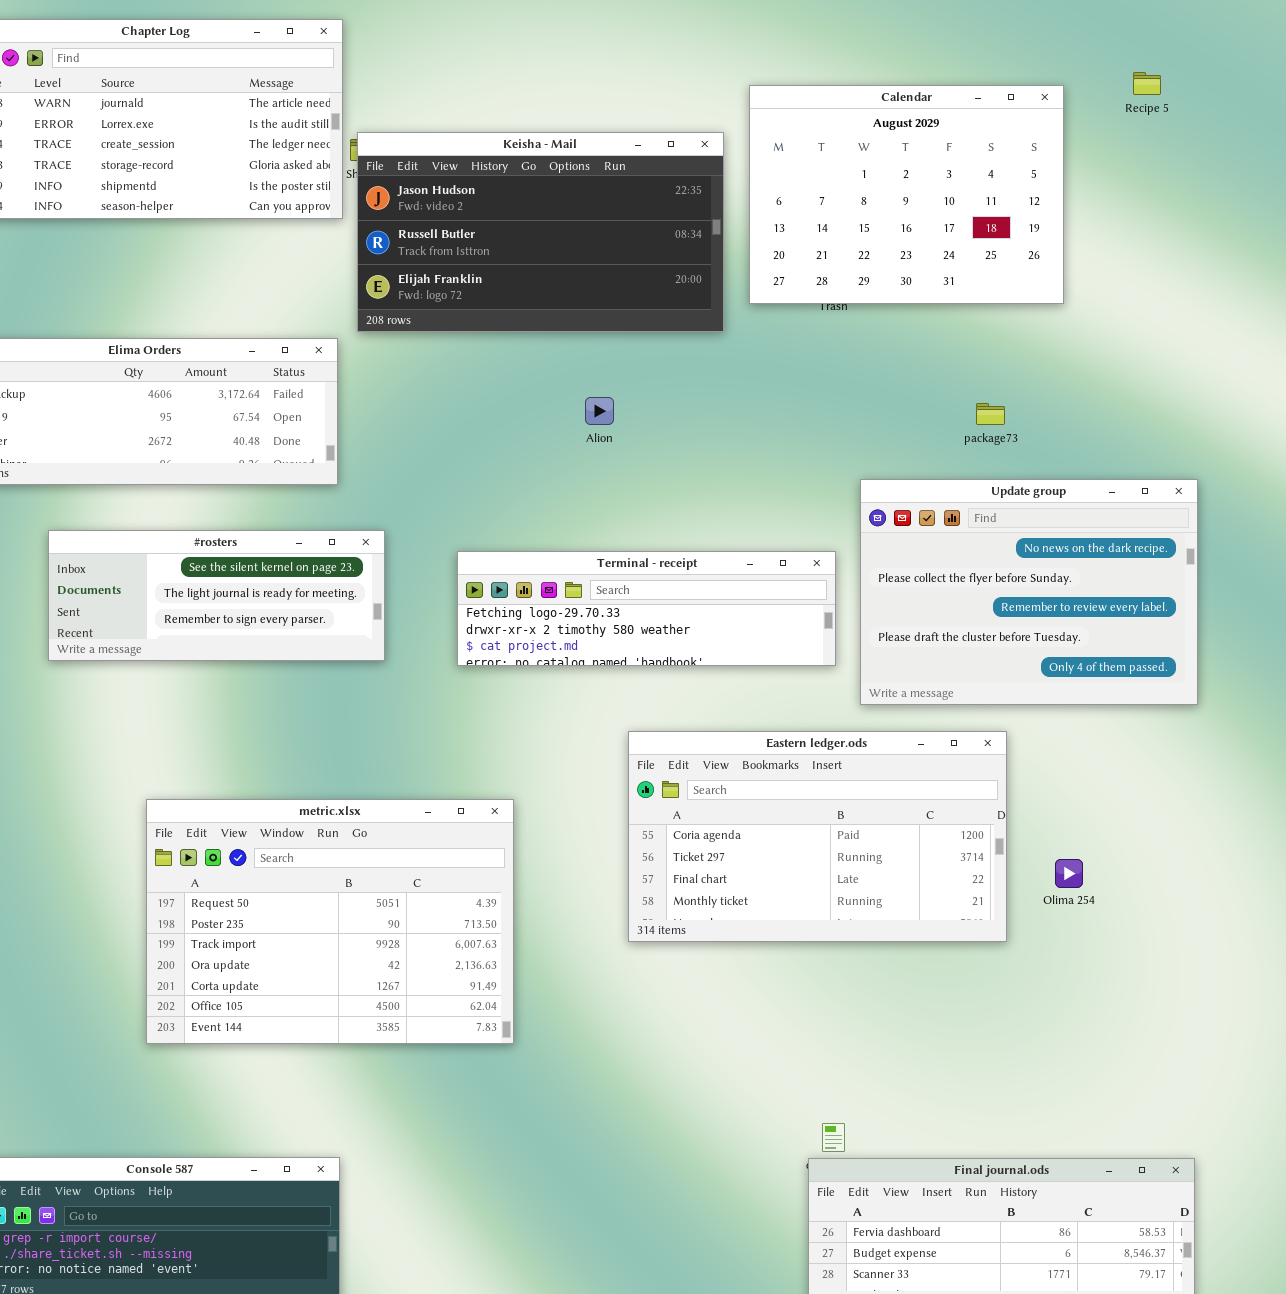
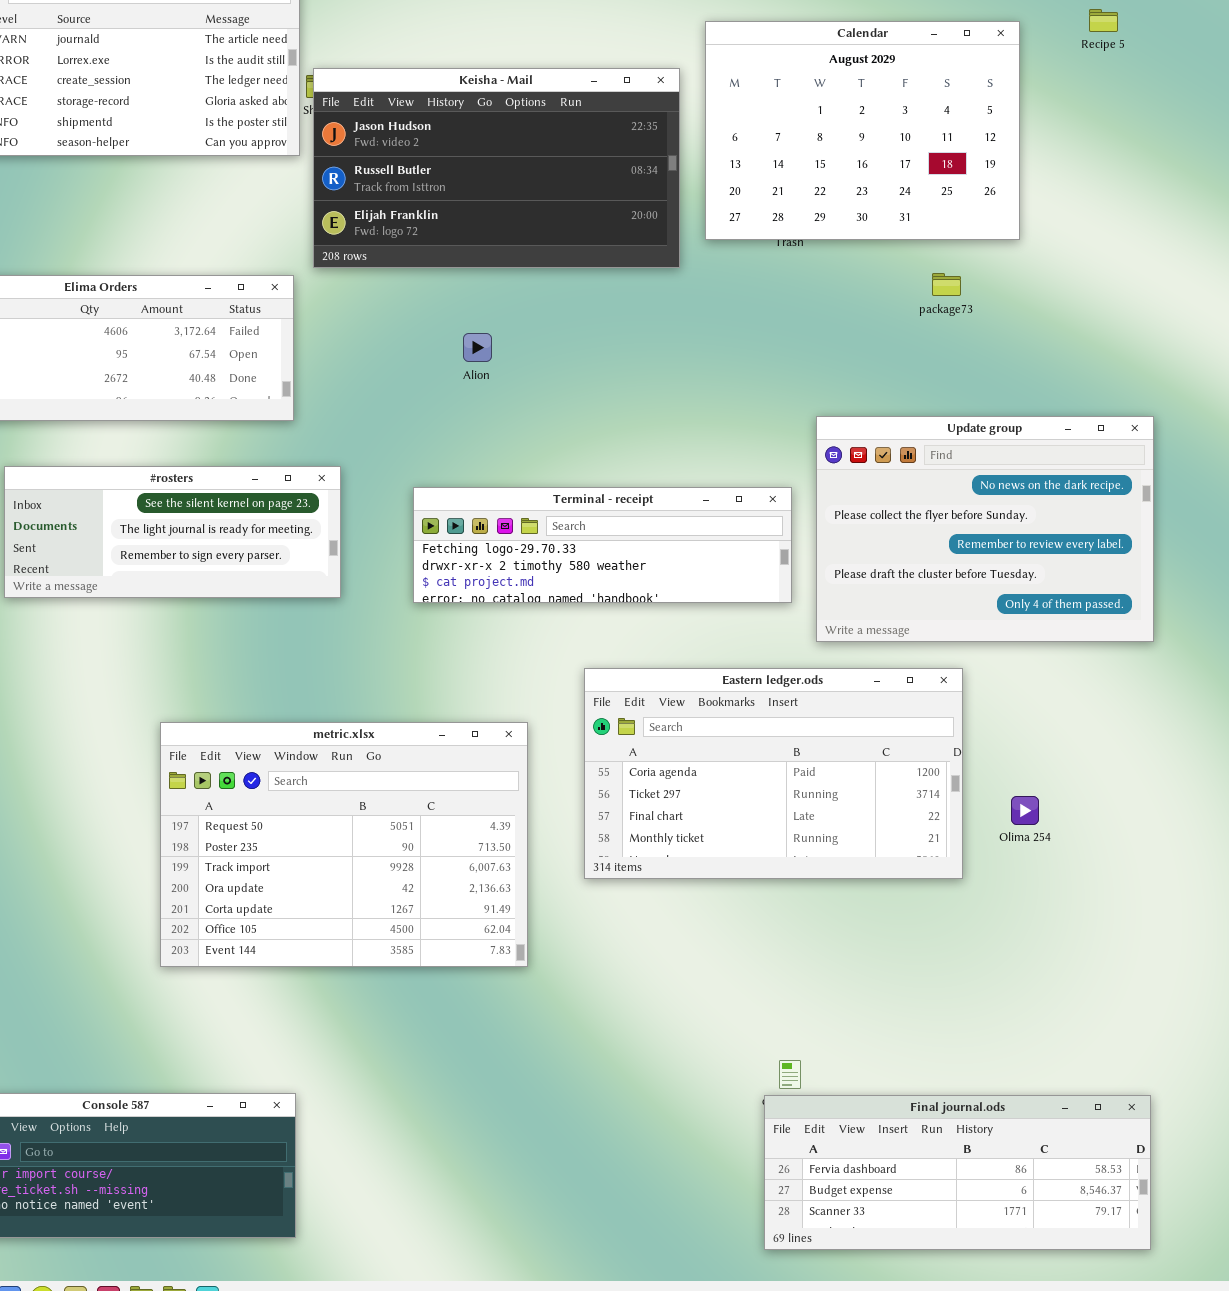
Alion: [585,397,614,425] -> [463,333,492,362], moved
package73: [976,403,1005,425] -> [932,273,961,296], moved
metric.xlsx: [146,799,514,1044] -> [160,722,528,967], moved

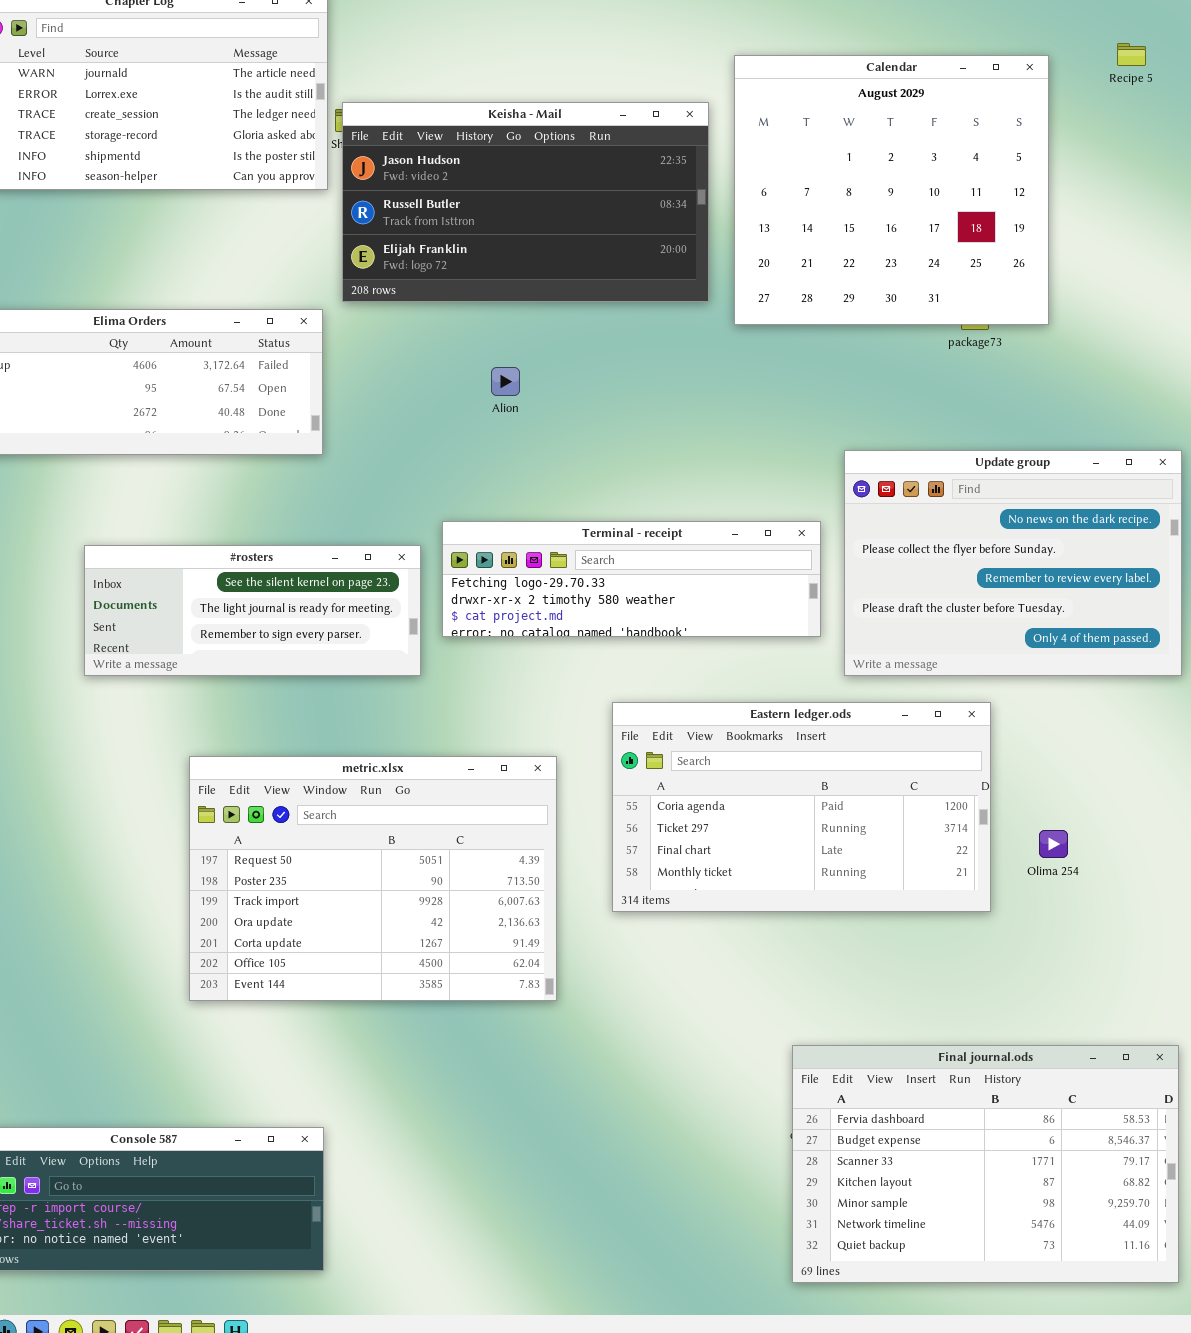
Calendar: [705,21,1020,240] -> [734,55,1049,325], resized
#rosters: [4,466,341,598] -> [84,545,421,676], moved
Final journal.ods: [764,1095,1151,1250] -> [792,1045,1179,1283], resized

